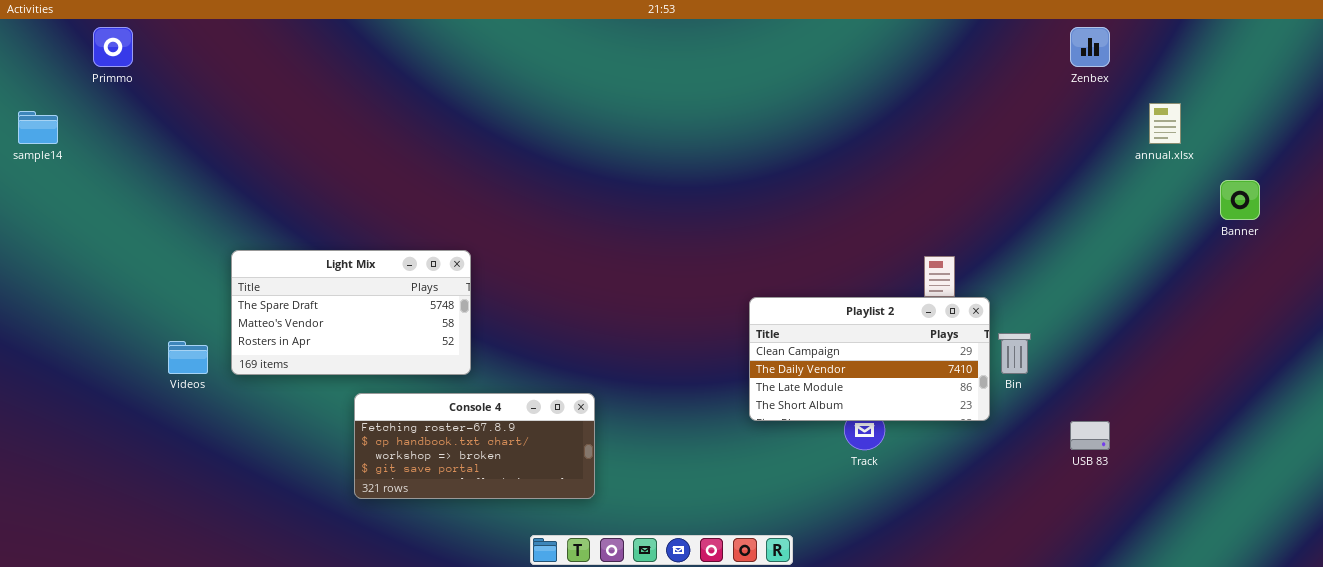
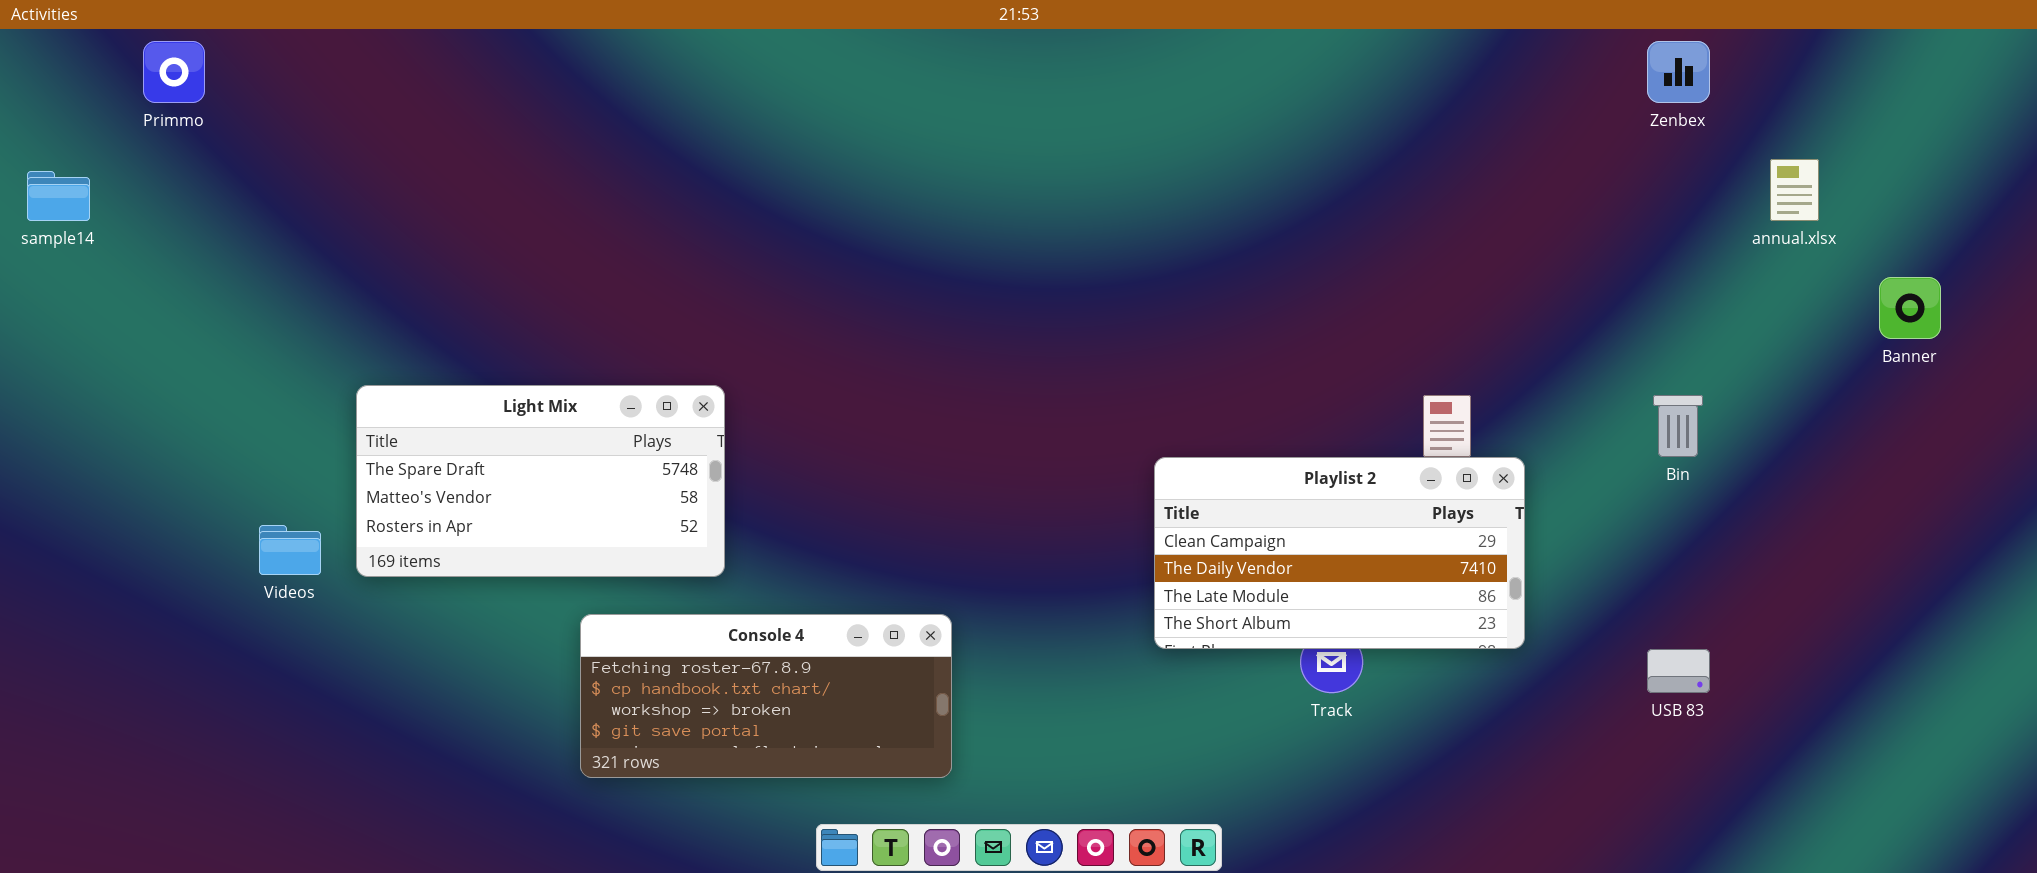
Bin: [998,333,1031,374] -> [1653,395,1703,457], moved
Console 4: [354,393,595,499] -> [580,614,952,778], moved

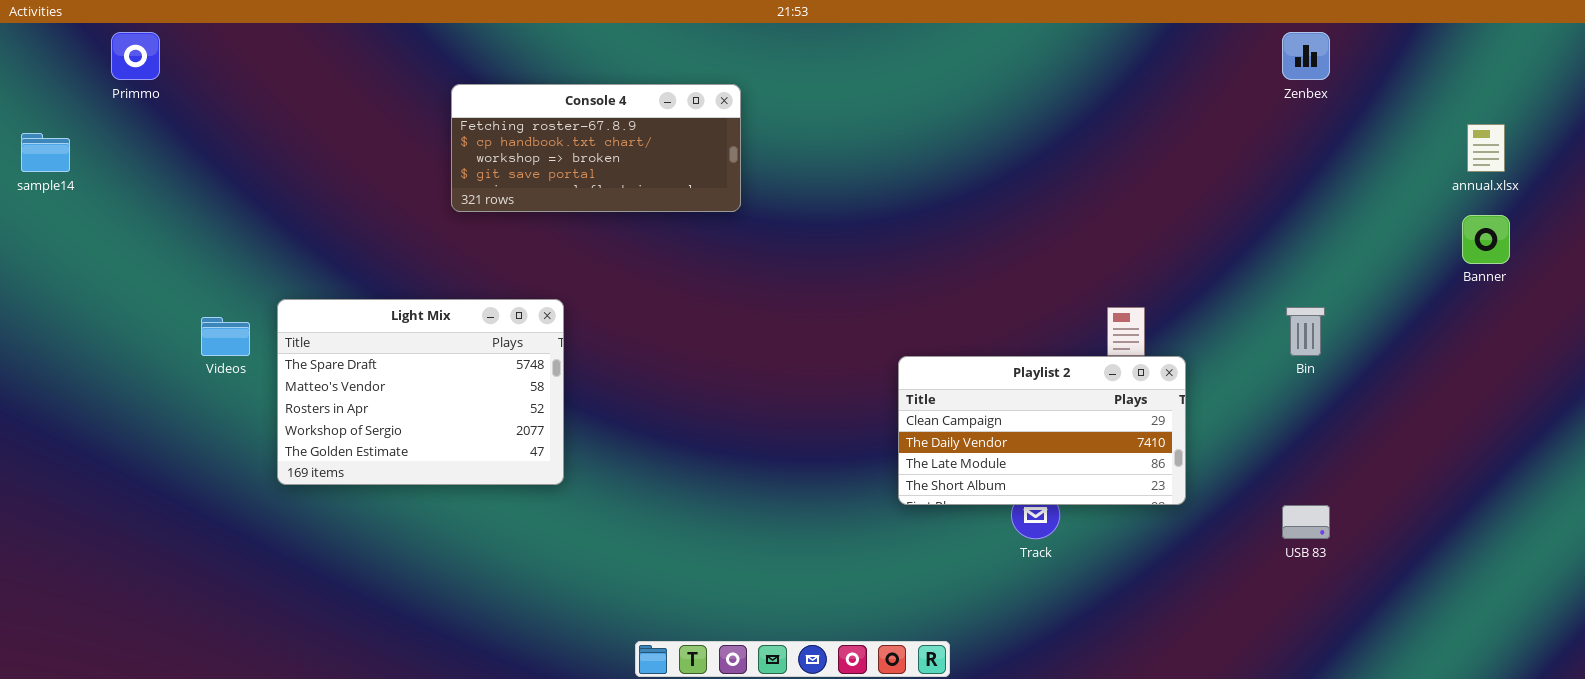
annual.xlsx: [1770,159,1819,221] -> [1467,124,1505,172], moved
Light Mix: [356,385,725,577] -> [277,299,564,485], resized
Videos: [259,525,321,575] -> [201,317,250,356], moved
Console 4: [580,614,952,778] -> [451,84,741,212], moved

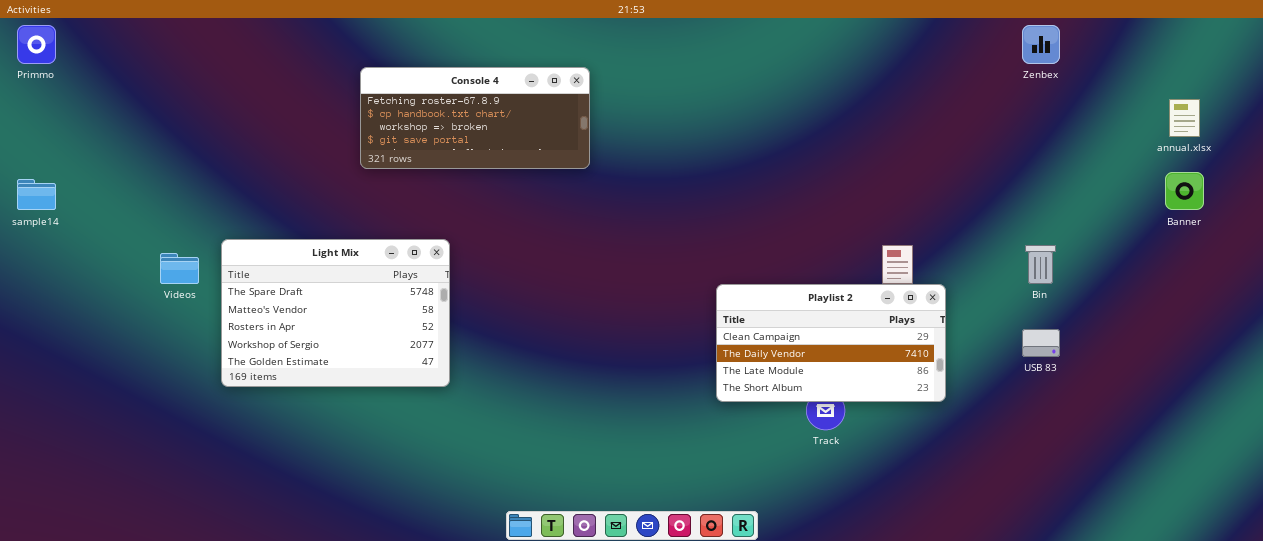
Primmo: [111,32,160,80] -> [17,25,56,64], moved
sample14: [21,133,70,172] -> [17,179,56,210], moved
USB 83: [1282,505,1330,539] -> [1022,329,1060,357], moved

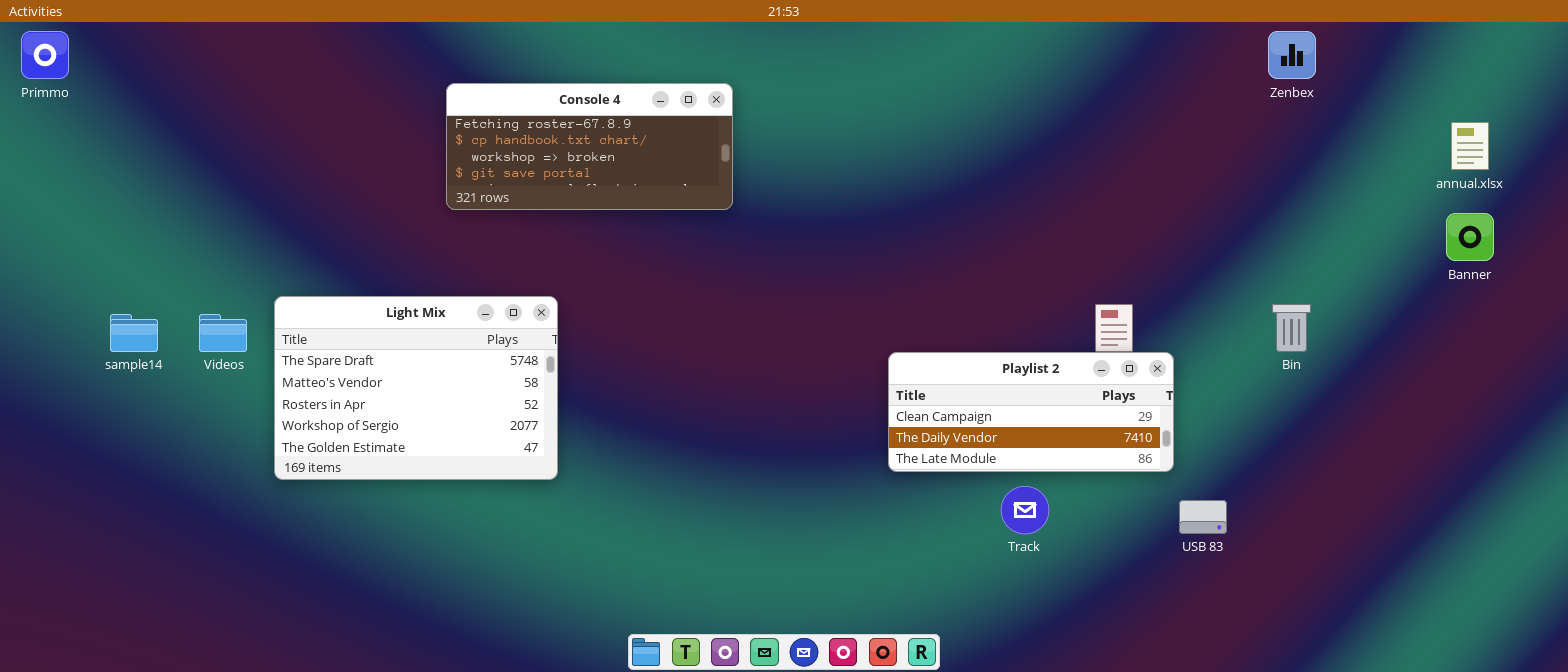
sample14: [17,179,56,210] -> [110,314,158,352], moved
Playlist 2: [716,284,946,402] -> [888,352,1174,472], resized
USB 83: [1022,329,1060,357] -> [1179,500,1227,534], moved

